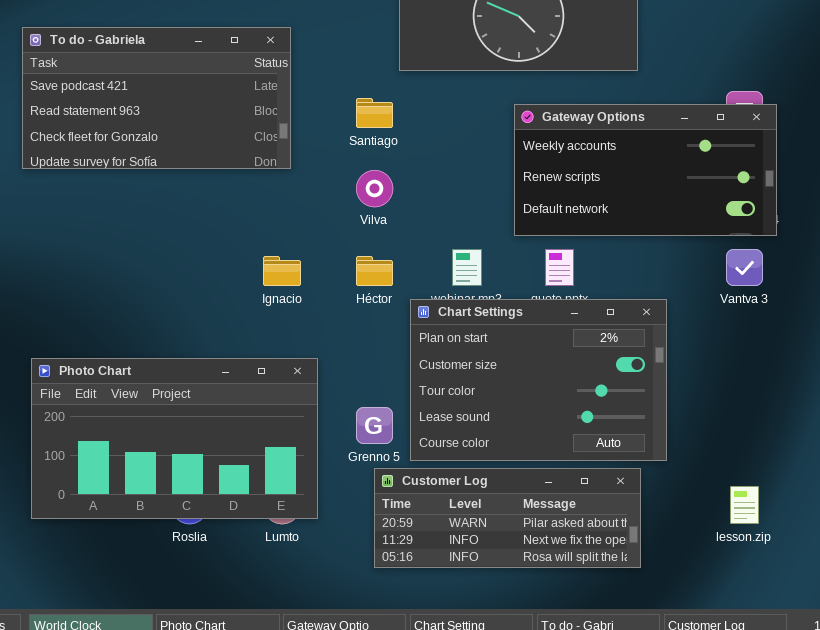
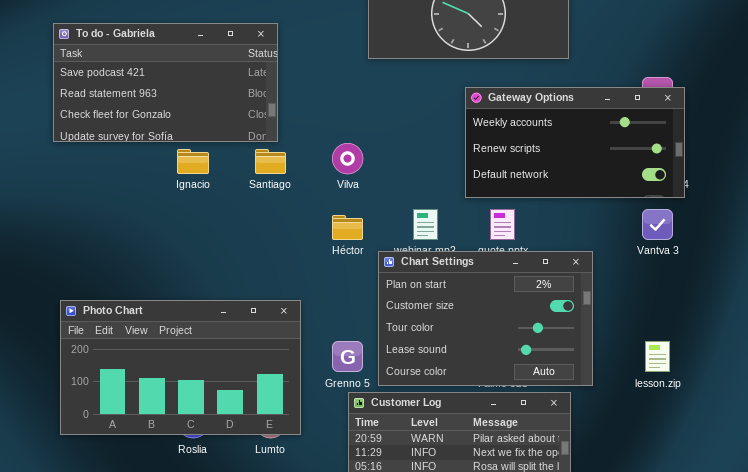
Santiago: [356,98,393,128] -> [255,149,286,174], moved
Ignacio: [263,256,301,286] -> [177,149,209,174], moved
lesson.zip: [730,486,759,524] -> [645,341,670,372], moved

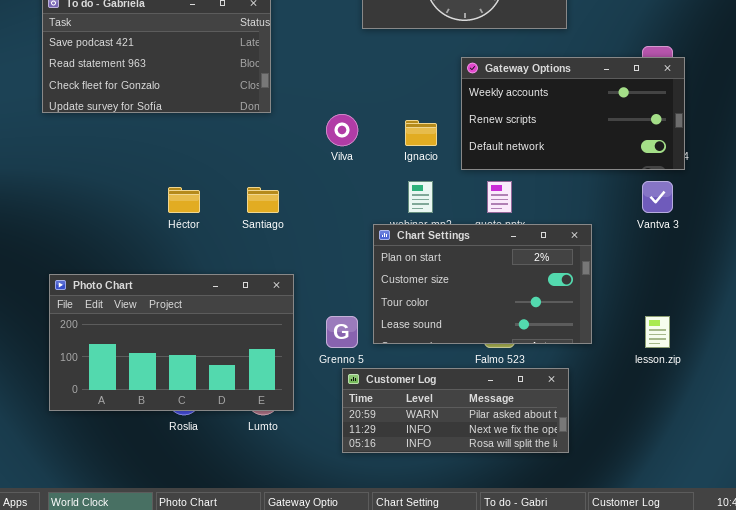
Ignacio: [177,149,209,174] -> [405,120,437,146], moved
Santiago: [255,149,286,174] -> [247,187,279,213], moved
Héctor: [332,215,363,240] -> [168,187,200,213], moved
Chart Settings: [378,251,593,386] -> [373,224,592,344], resized

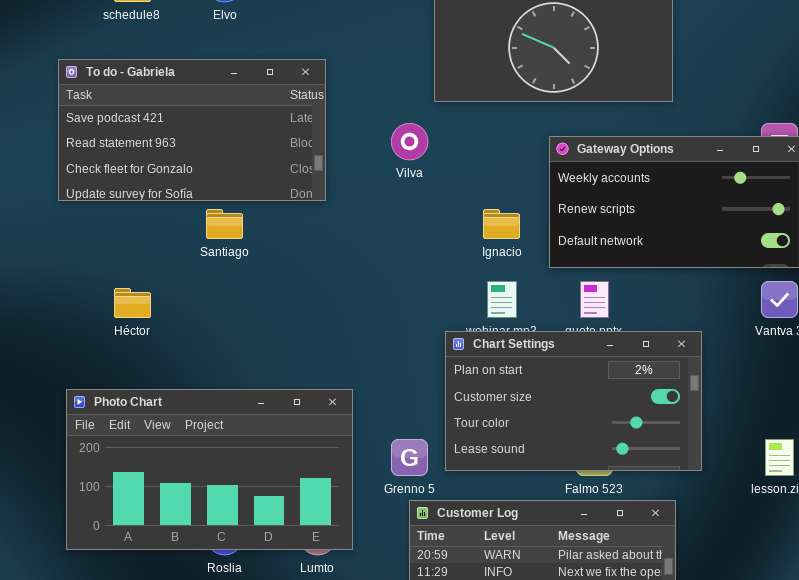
Vilva: [326,114,358,146] -> [391,123,428,160], moved
Héctor: [168,187,200,213] -> [114,288,151,318], moved
Santiago: [247,187,279,213] -> [206,209,243,239], moved

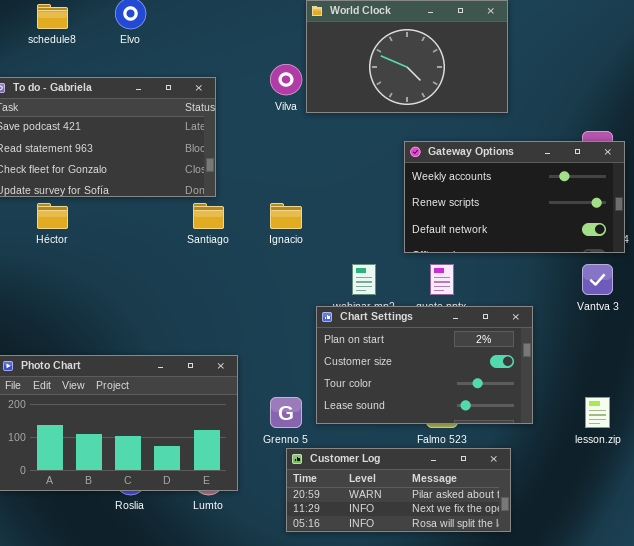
Vilva: [391,123,428,160] -> [270,64,302,95], moved
Santiago: [206,209,243,239] -> [193,203,224,229], moved
Ignacio: [483,209,520,239] -> [270,203,302,229], moved
Héctor: [114,288,151,318] -> [37,203,68,229], moved

